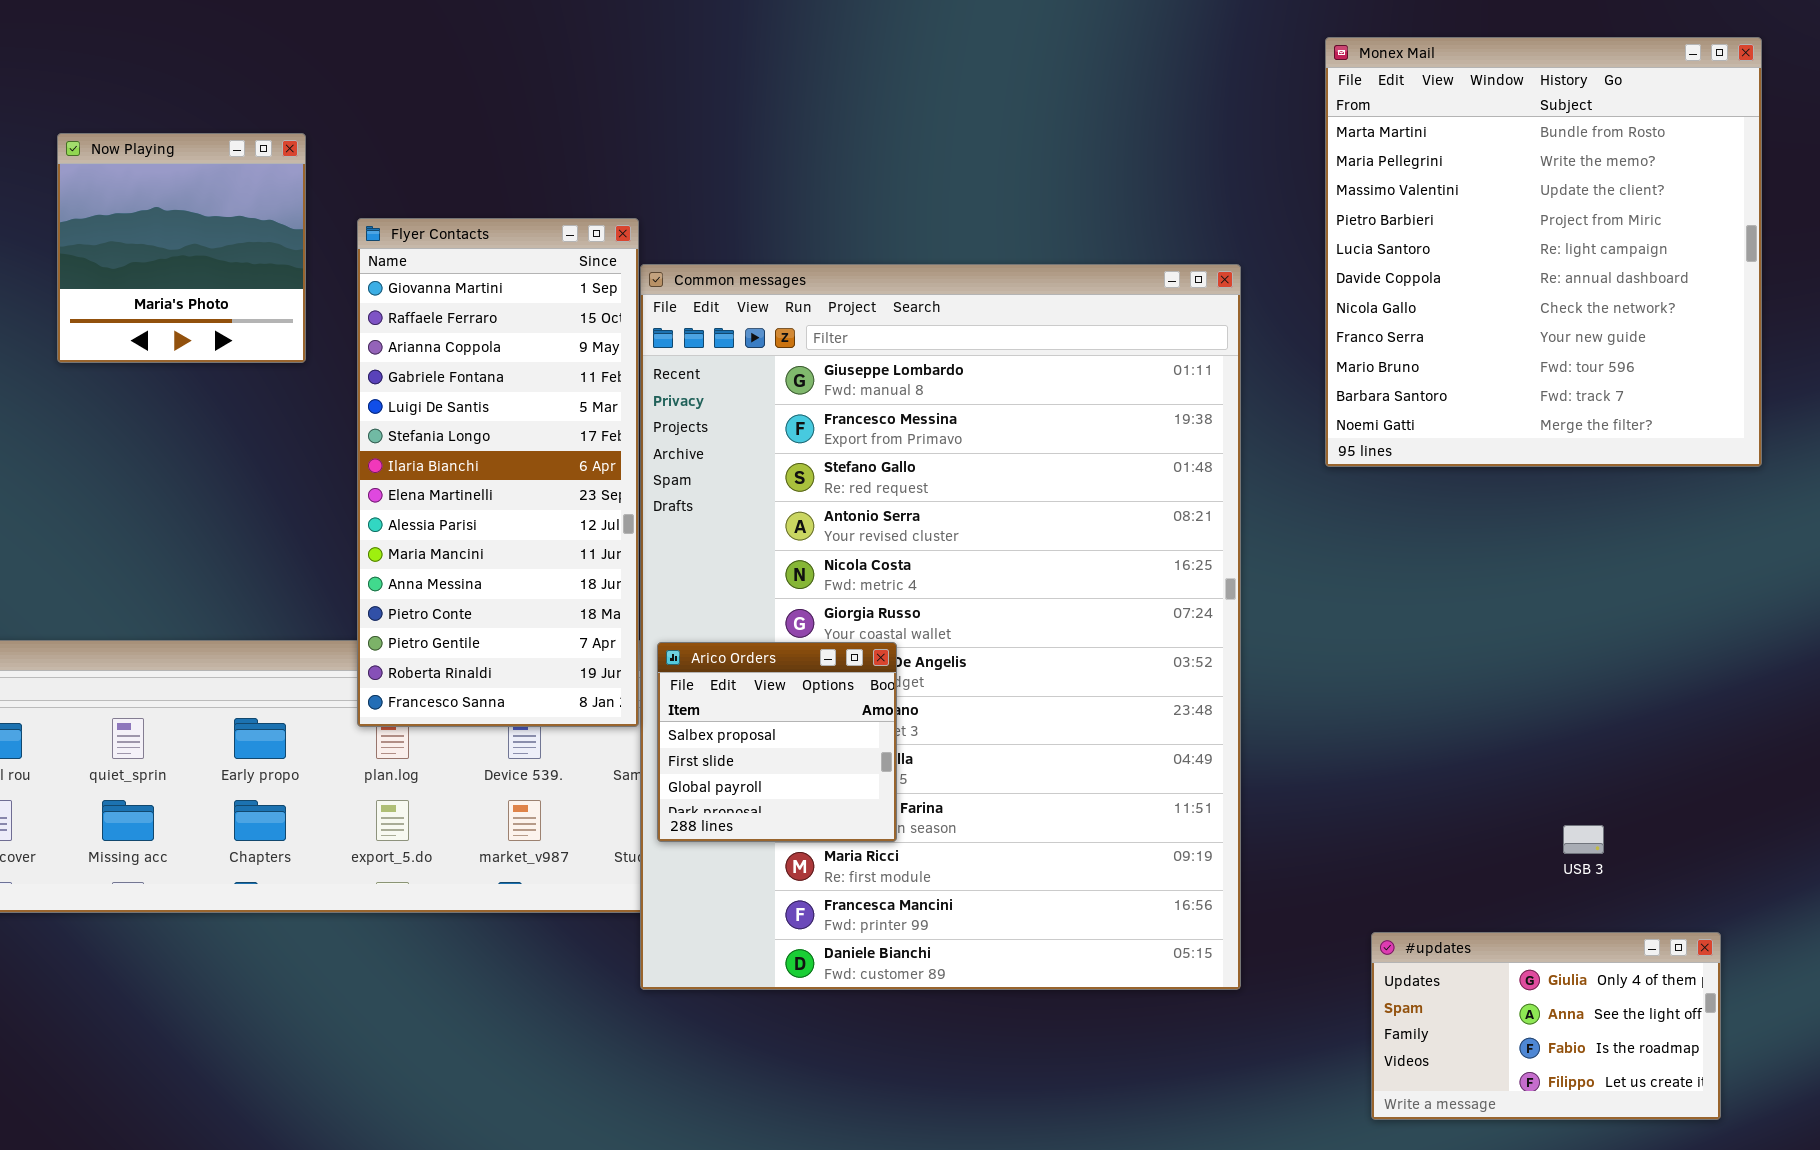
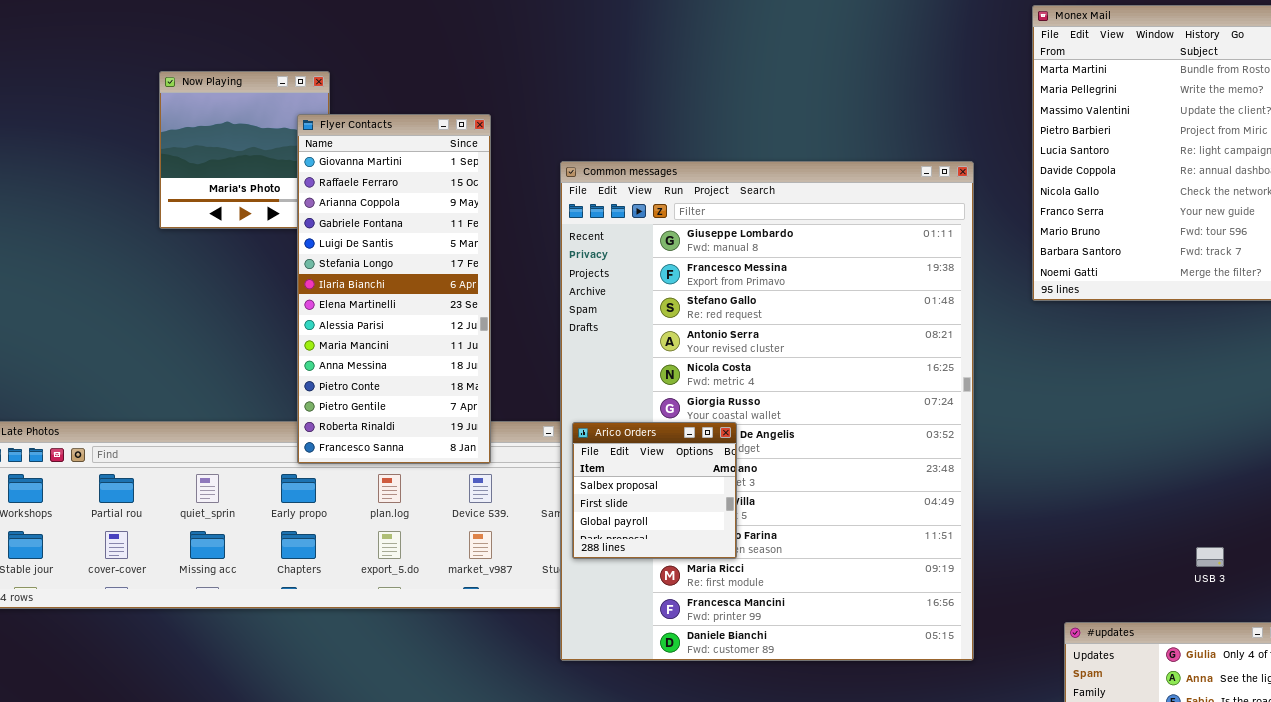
Flyer Contacts: [357,218,639,727] -> [297,114,491,464], moved

